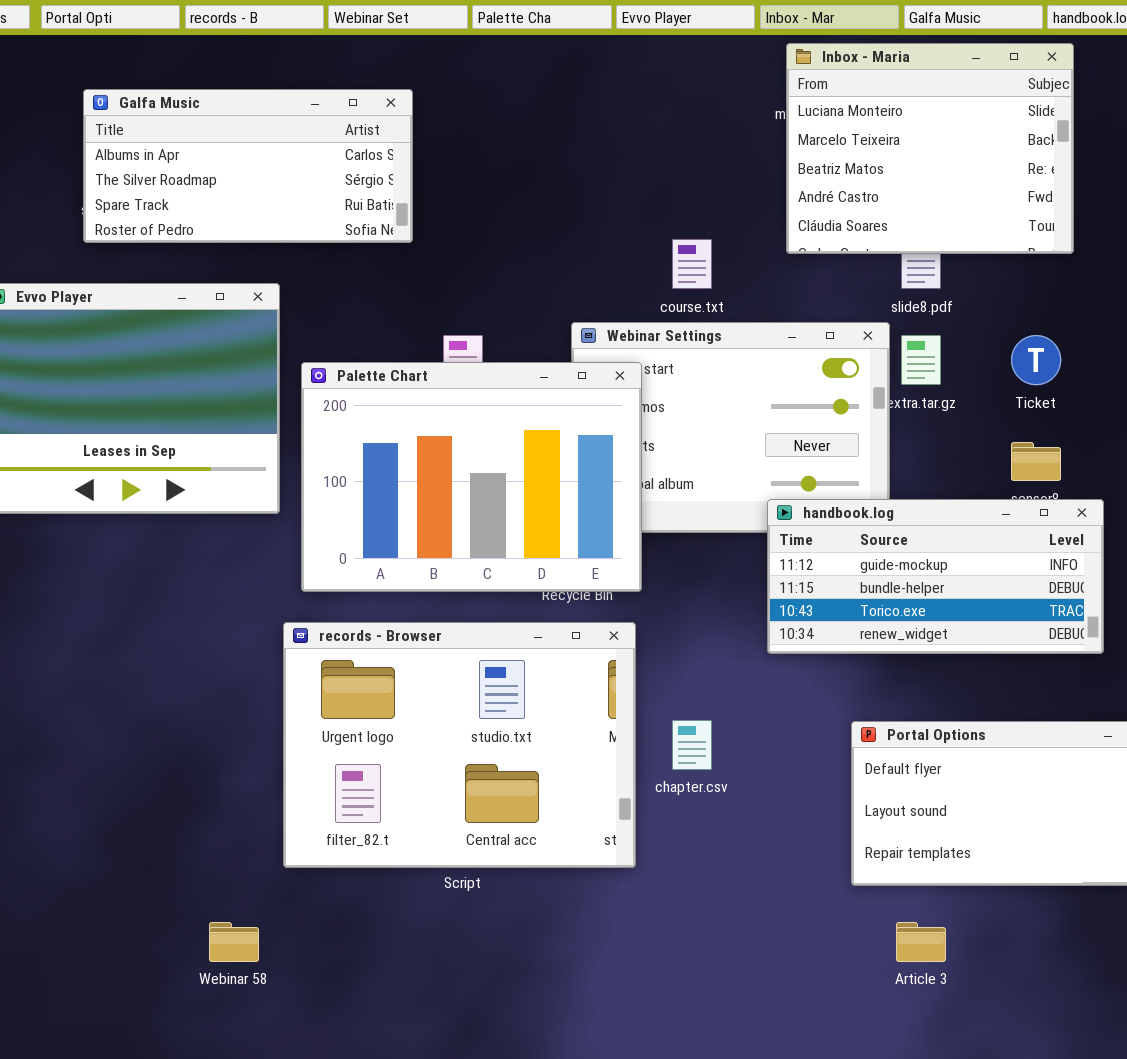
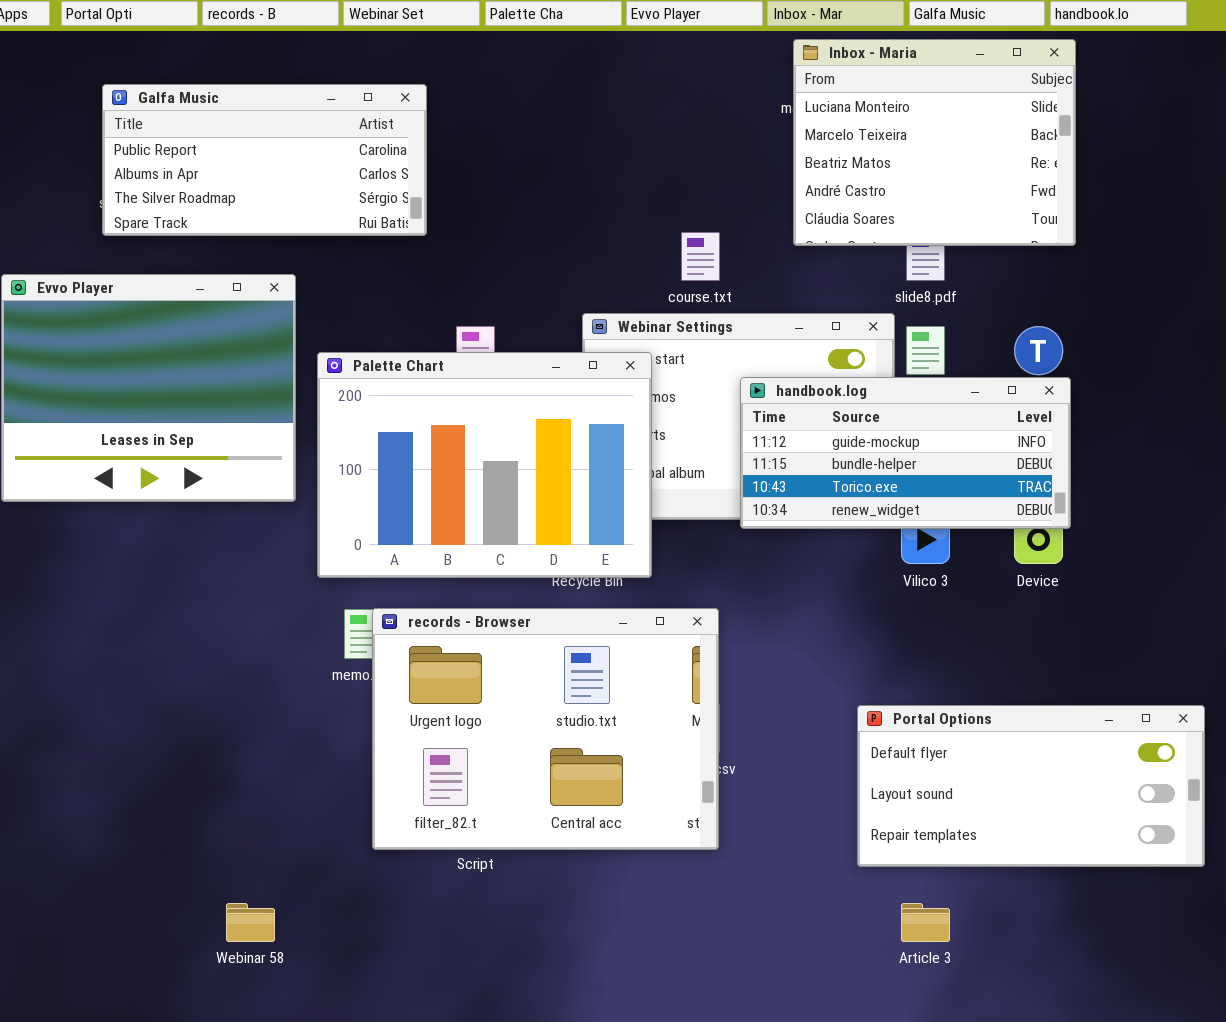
Galfa Music: [83,89,413,243] -> [102,84,427,236], scrolled up 1 row
handbook.log: [767,499,1104,654] -> [740,377,1071,529], moved
records - Browser: [283,622,636,868] -> [372,608,719,850], moved

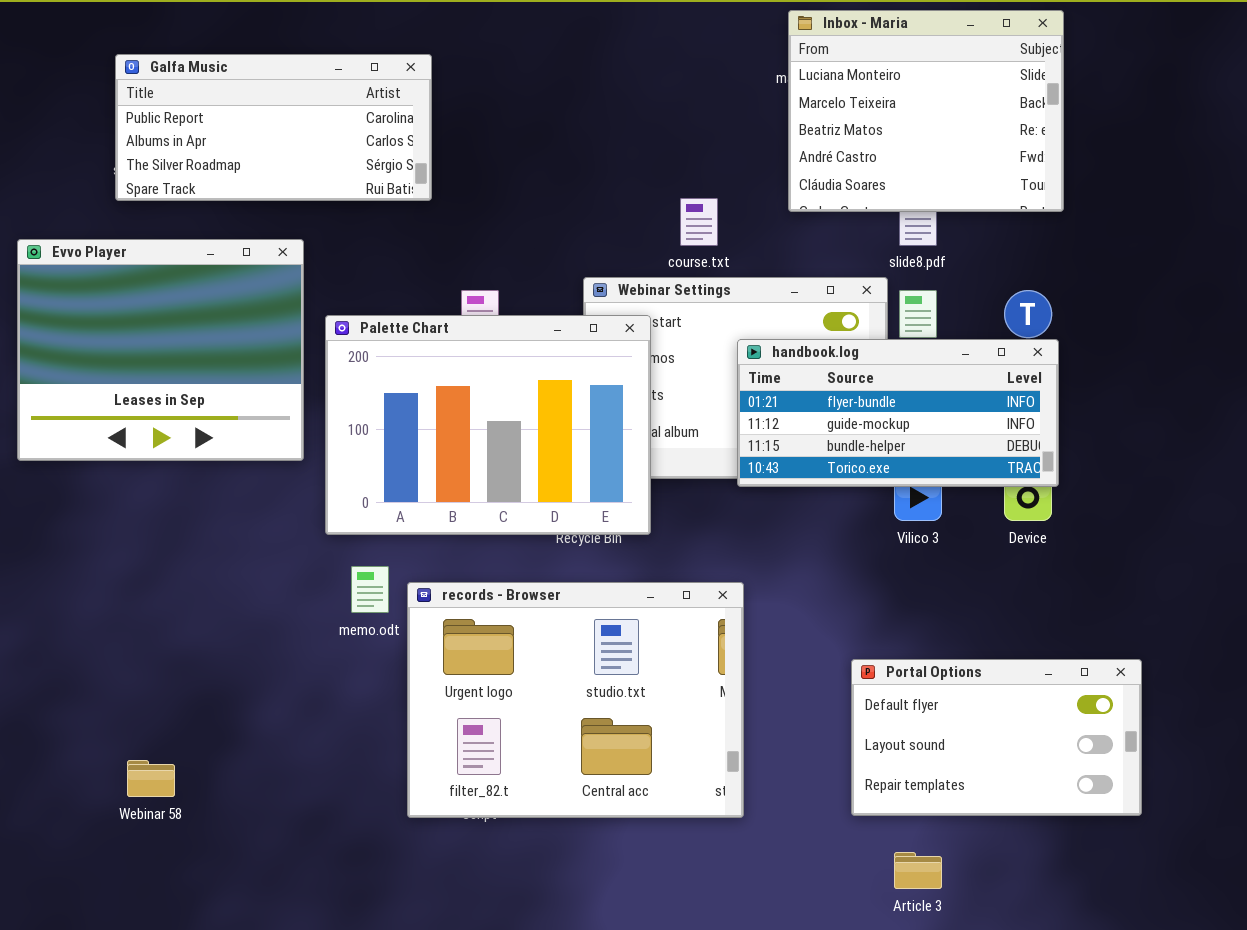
handbook.log: [740,377,1071,529] -> [737,339,1059,487], scrolled up 1 row
records - Browser: [372,608,719,850] -> [407,582,744,818], moved
Portal Options: [857,705,1205,867] -> [851,659,1142,816], resized
Webinar 58: [226,903,275,942] -> [127,760,175,797], moved

